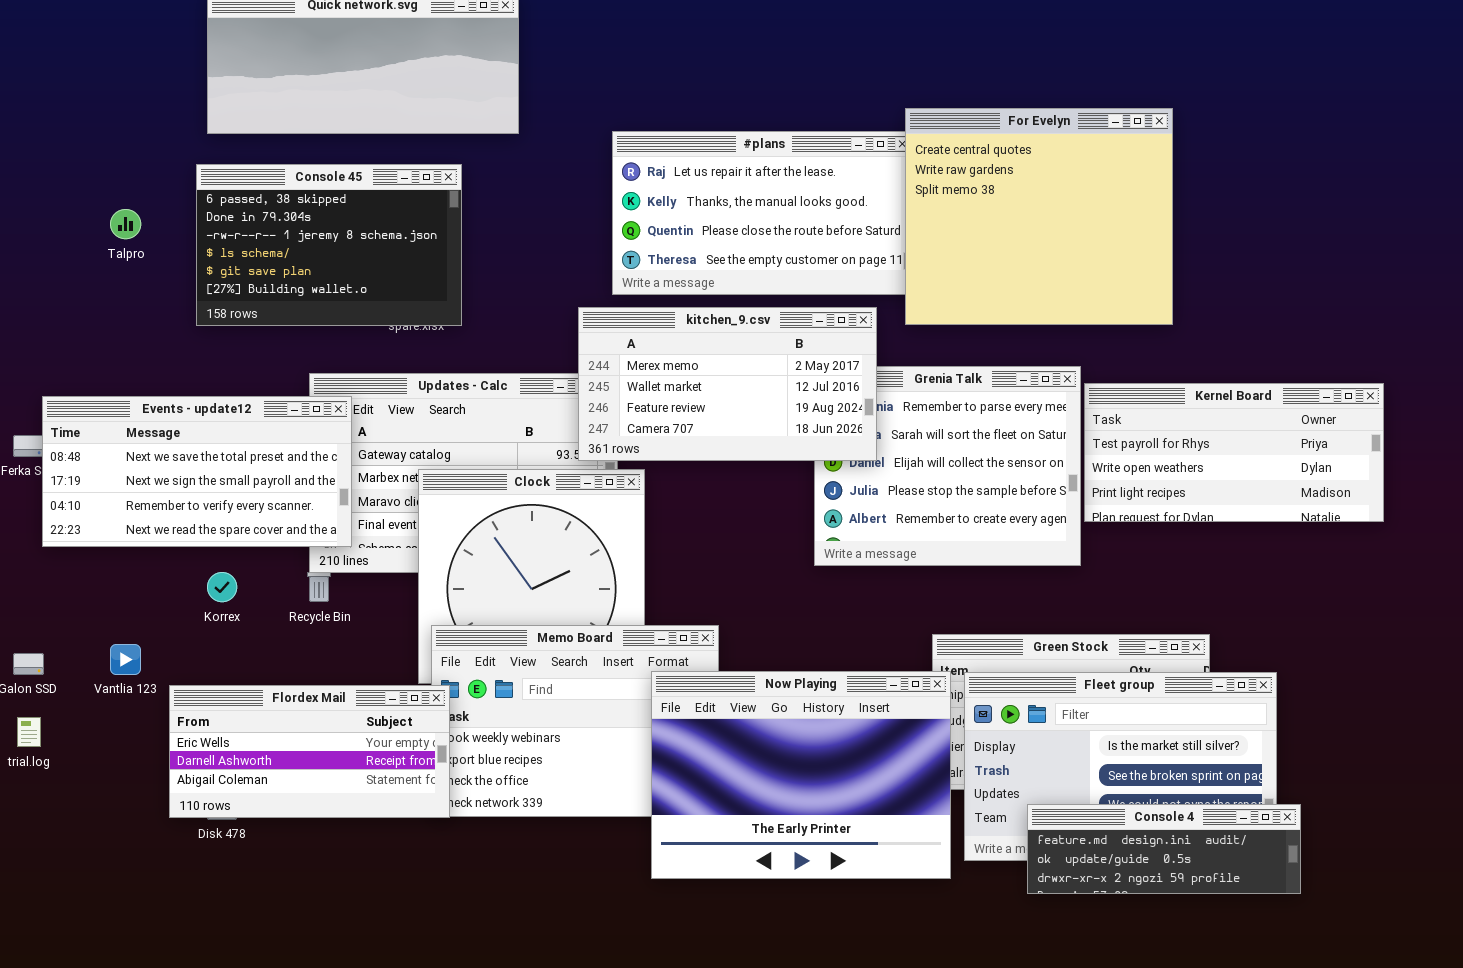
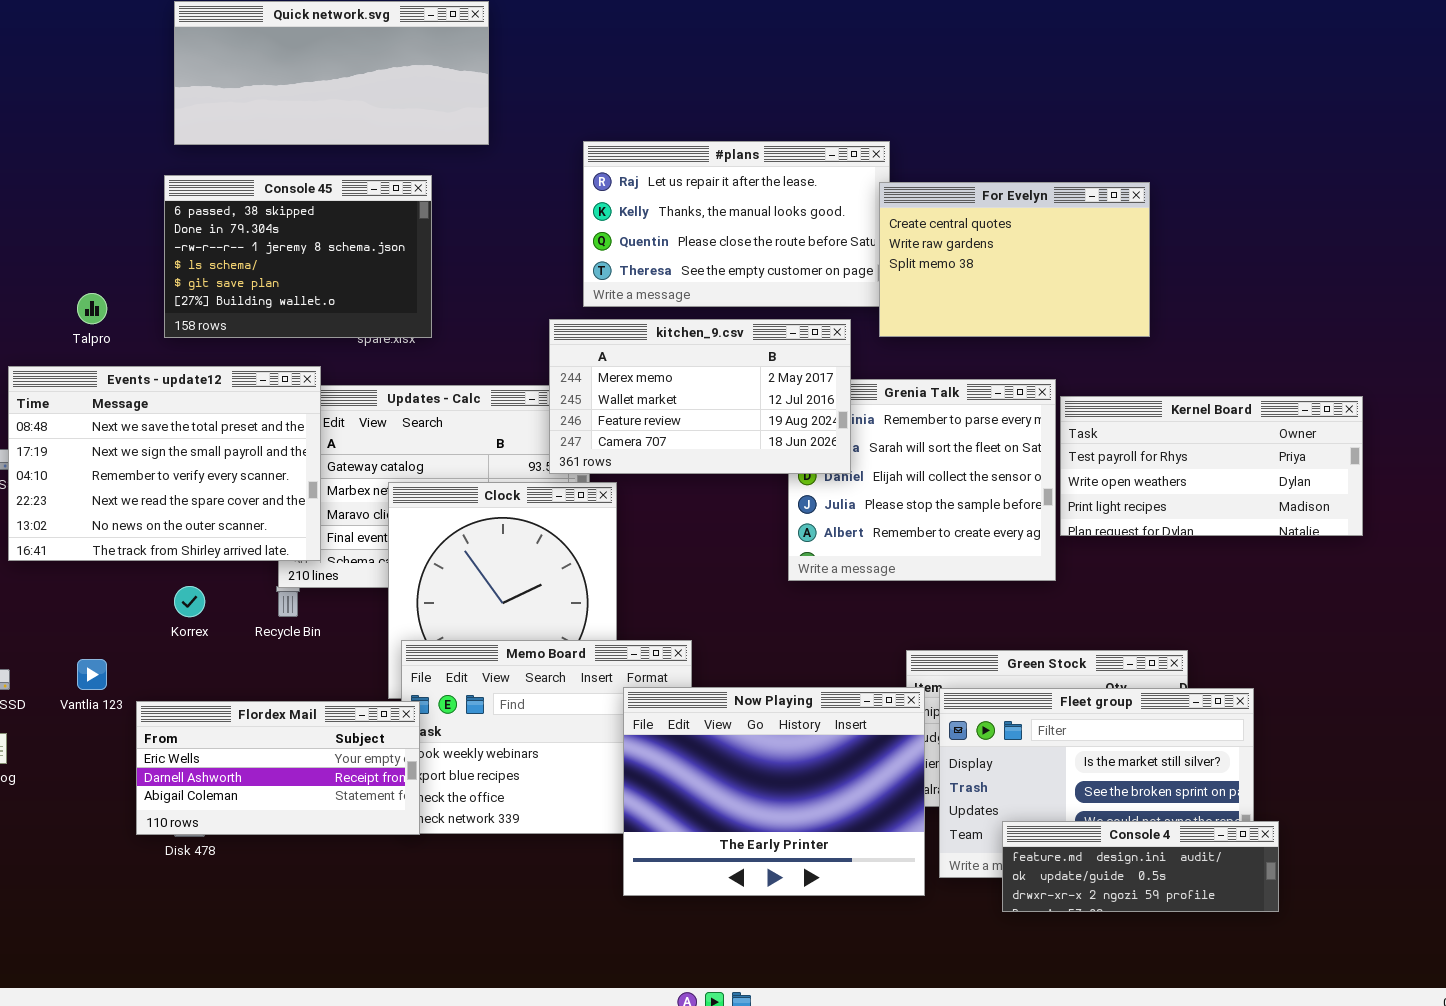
For Evelyn: [905,108,1173,325] -> [879,182,1150,337], resized
Talpro: [110,209,141,239] -> [77,293,107,324], moved
Events - update12: [42,396,352,547] -> [8,366,321,561], resized

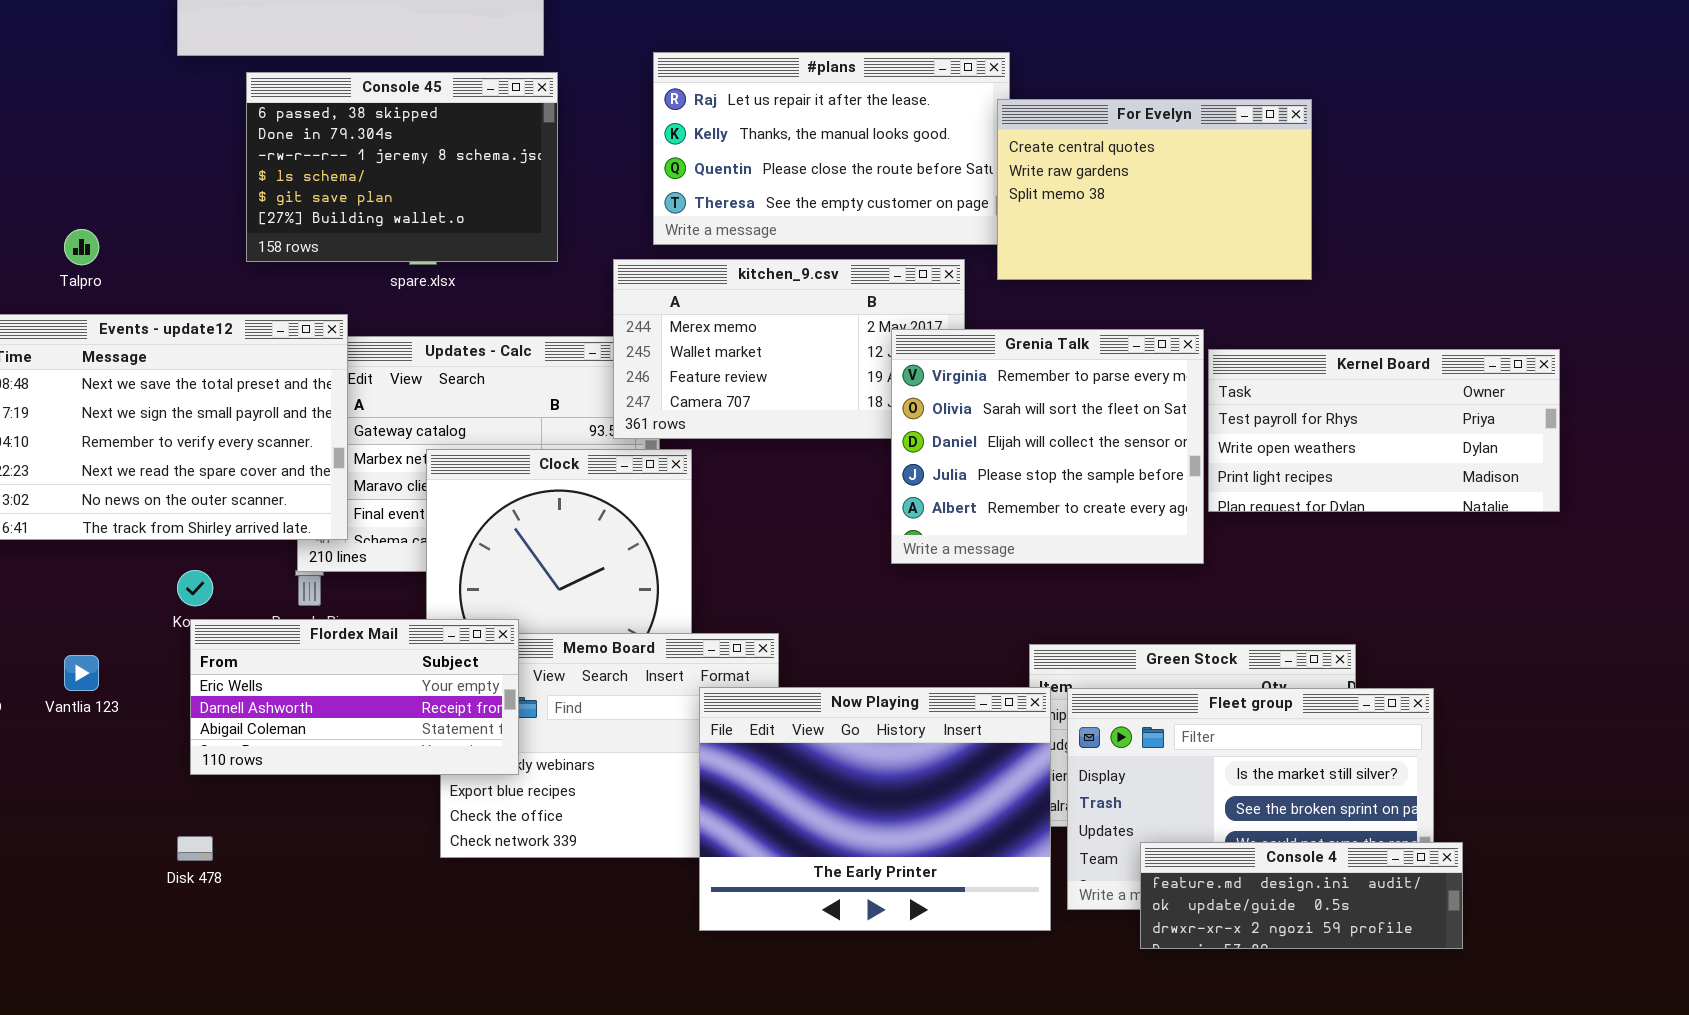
Console 45: [164,175,432,338] -> [246,72,558,262], moved
Grenia Talk: [788,379,1056,581] -> [891,329,1204,564], raised
Flordex Mail: [136,701,420,835] -> [190,619,519,775], moved

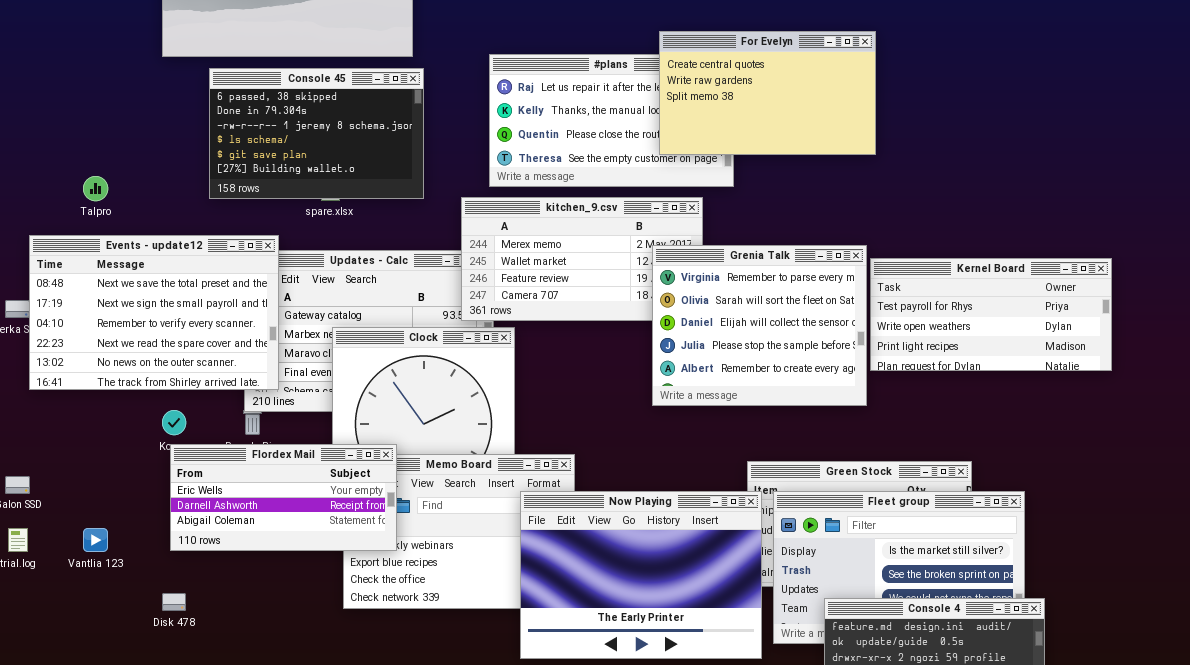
For Evelyn: [997,99,1312,280] -> [659,31,876,155], moved
Vantlia 123: [64,655,99,691] -> [83,528,108,552], moved

